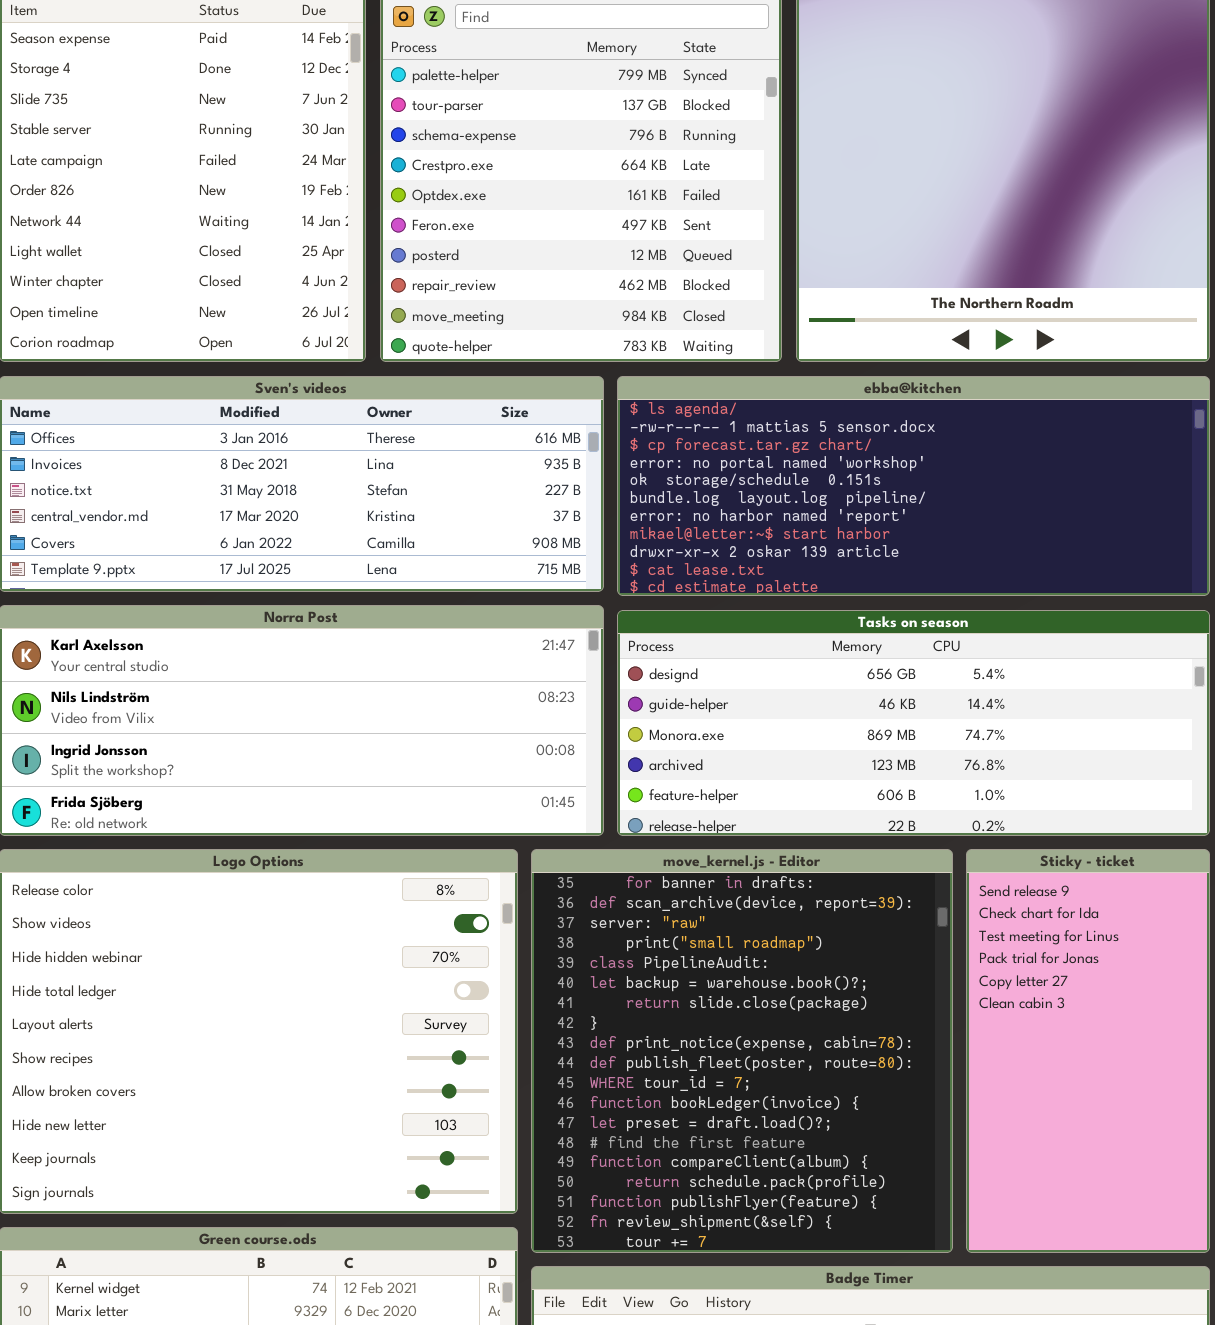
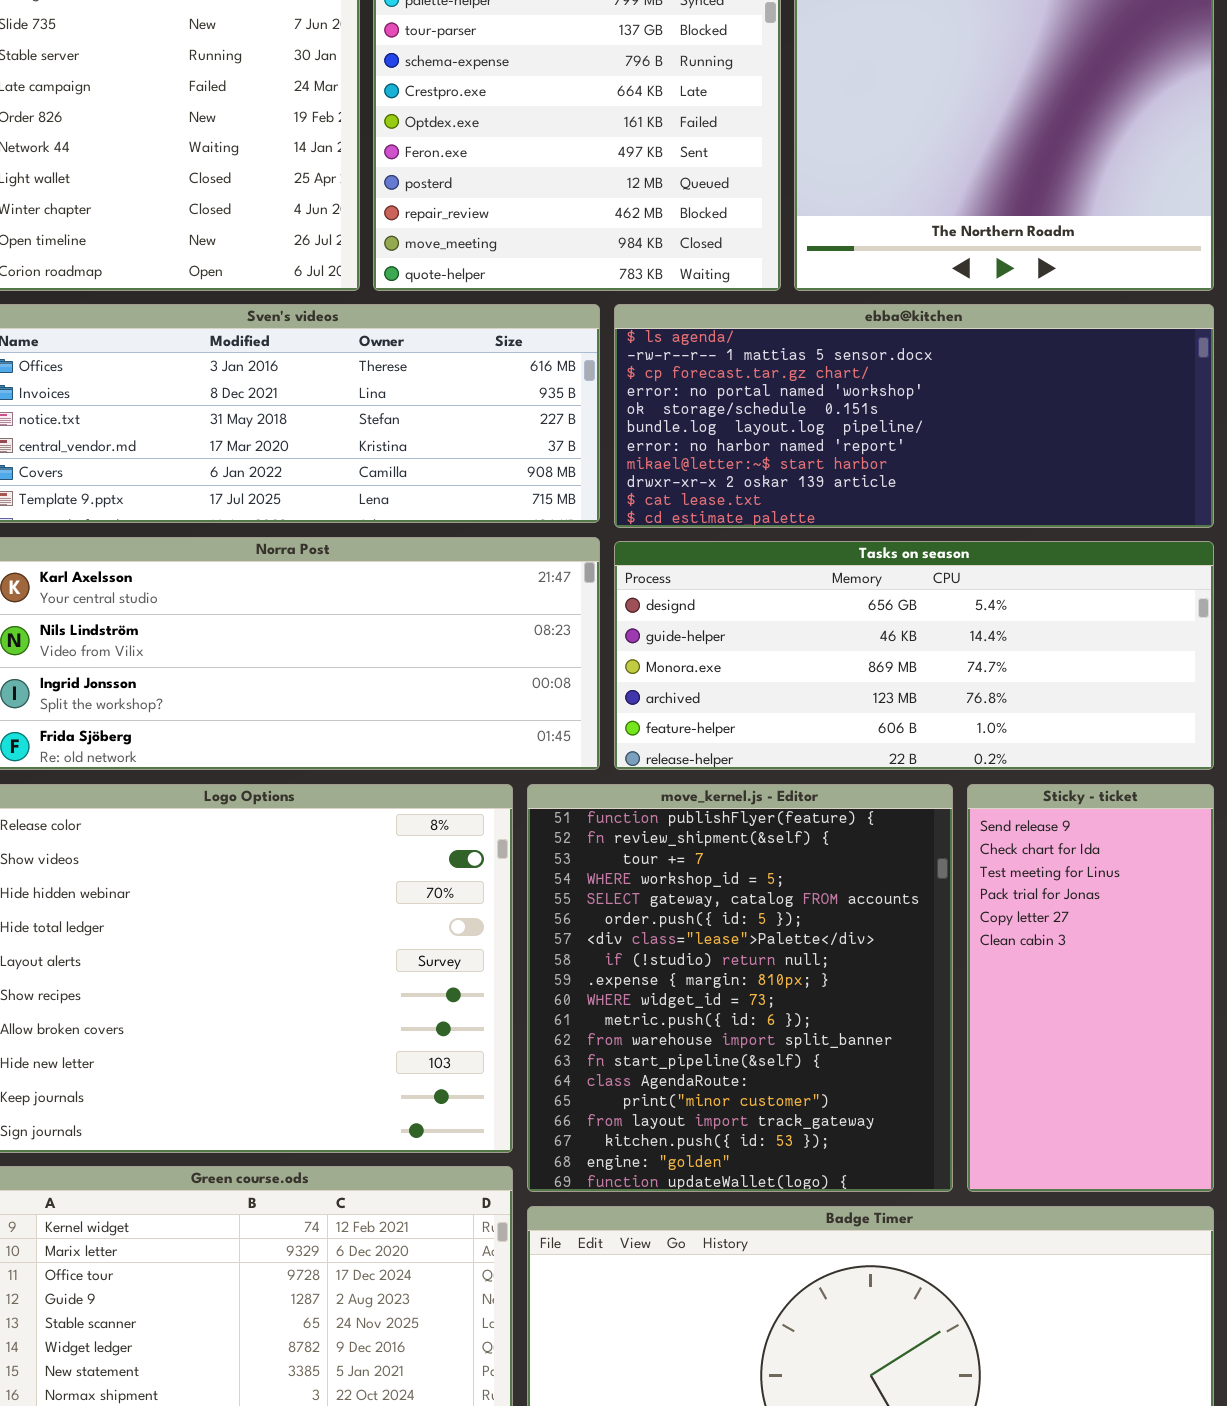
move_kernel.js - Editor: [531,849,953,1253] -> [527,784,953,1192], scrolled down 16 rows

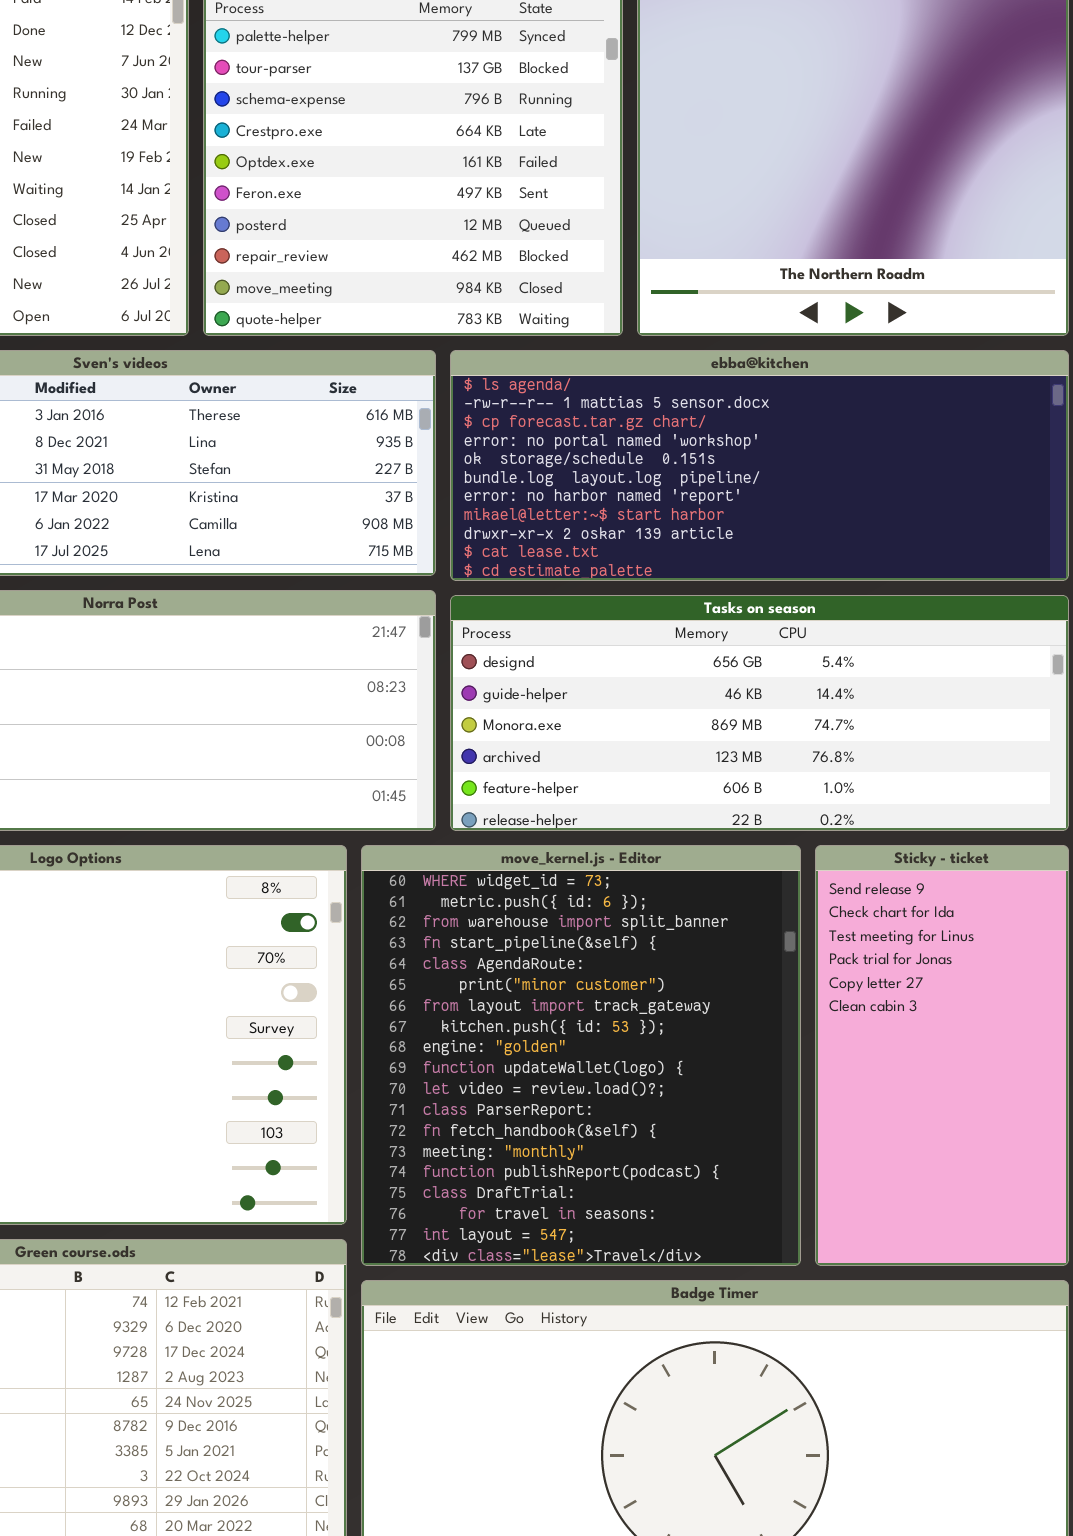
move_kernel.js - Editor: [527,784,953,1192] -> [361,845,801,1266], scrolled down 9 rows

